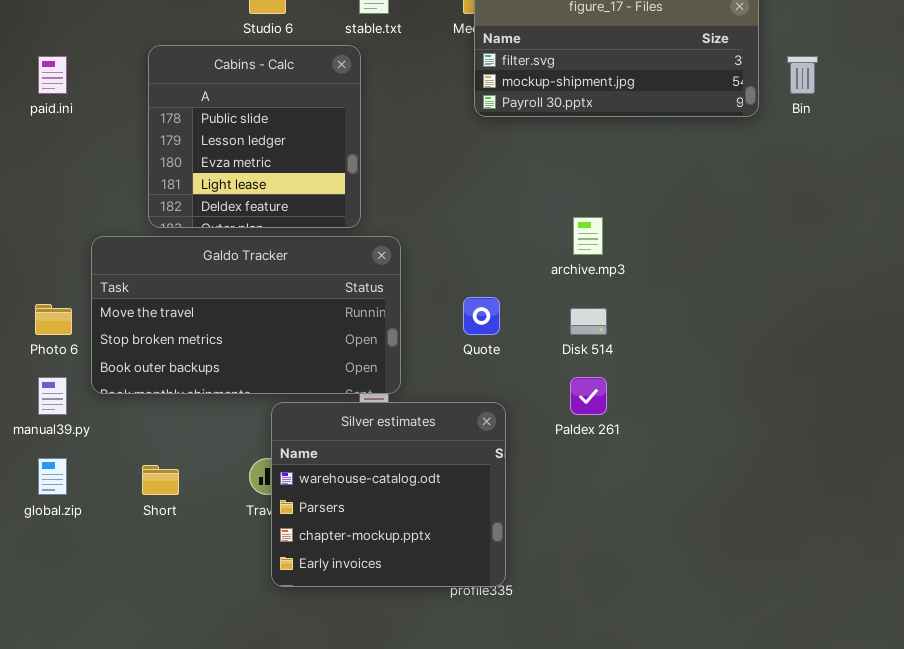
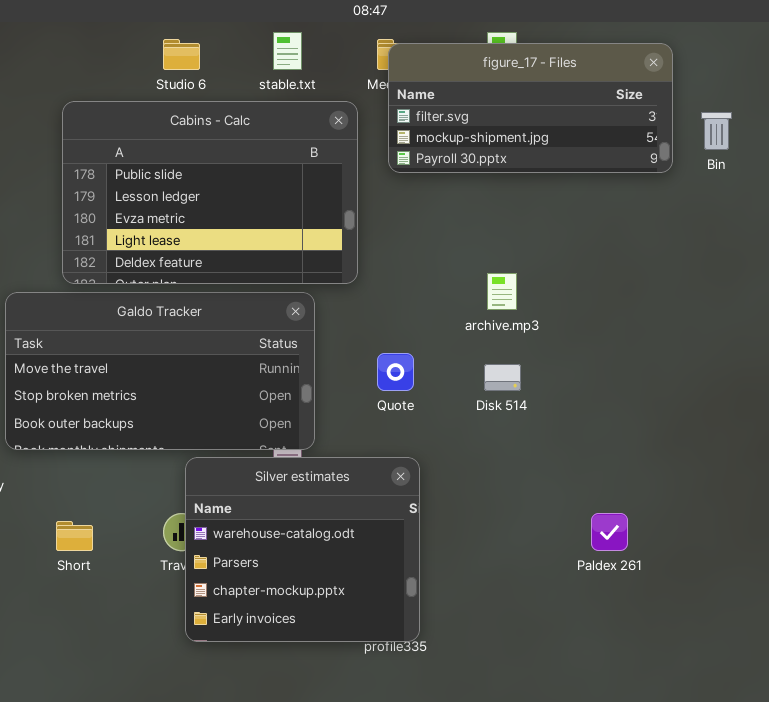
Cabins - Calc: [148,45,361,228] -> [62,101,358,284], resized
Paldex 261: [570,377,607,415] -> [591,513,628,551], moved

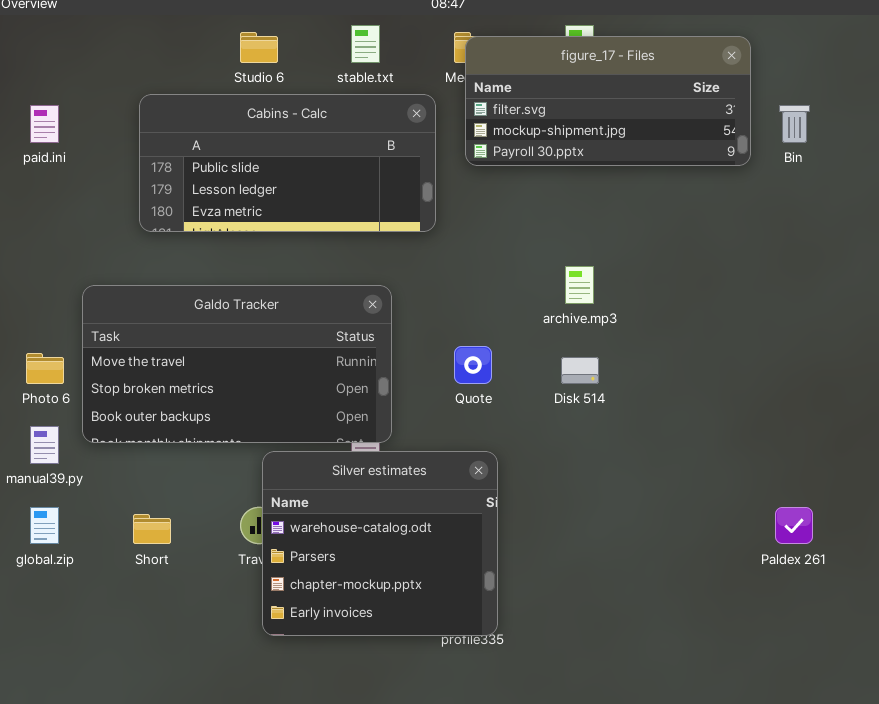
Cabins - Calc: [62,101,358,284] -> [139,94,436,232], resized
Paldex 261: [591,513,628,551] -> [775,507,813,544], moved

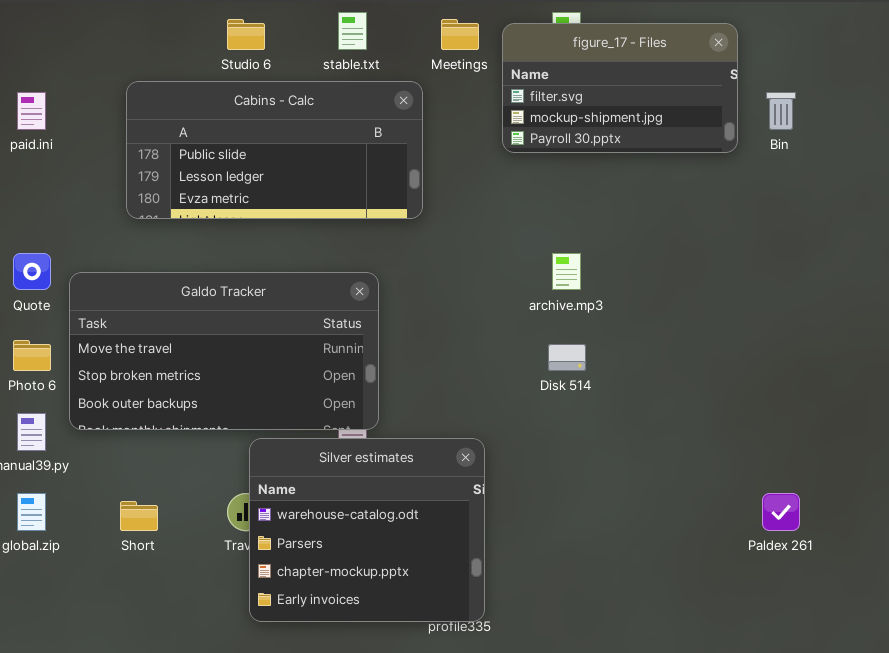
figure_17 - Files: [465,36,751,166] -> [502,23,738,153], resized
Quote: [454,346,492,384] -> [13,253,51,290], moved

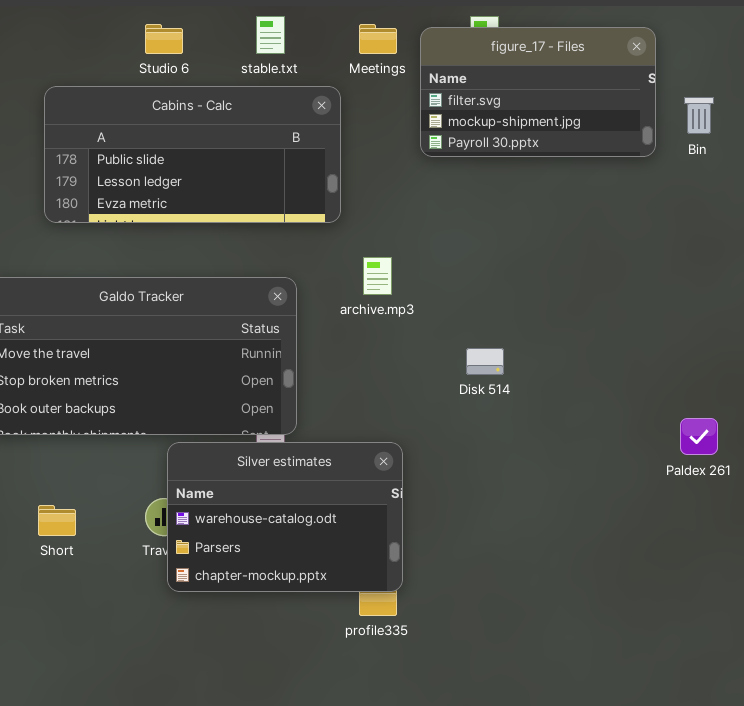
archive.mp3: [552,253,581,290] -> [363,257,392,295], moved
Silver estimates: [249,438,485,622] -> [167,442,403,592], resized
Paldex 261: [762,493,800,531] -> [680,418,718,455], moved

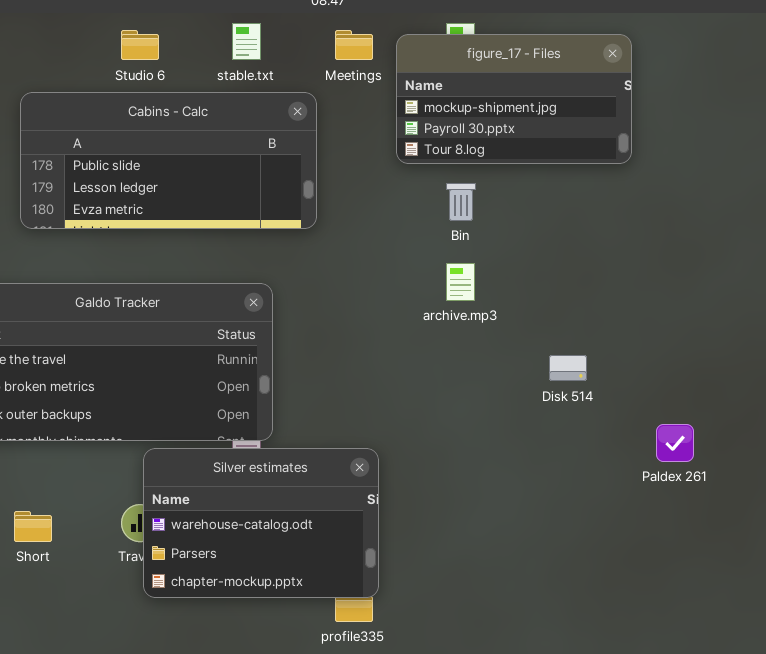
figure_17 - Files: [420,27,656,157] -> [396,34,632,164], scrolled down 1 row
Bin: [684,97,714,134] -> [446,183,476,221], moved
archive.mp3: [363,257,392,295] -> [446,263,475,301], moved
Disk 514: [466,348,504,375] -> [549,355,587,381], moved

